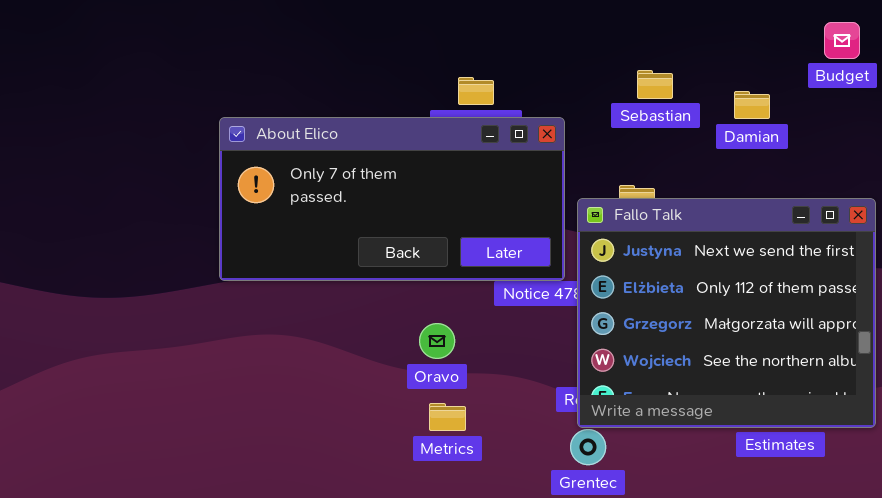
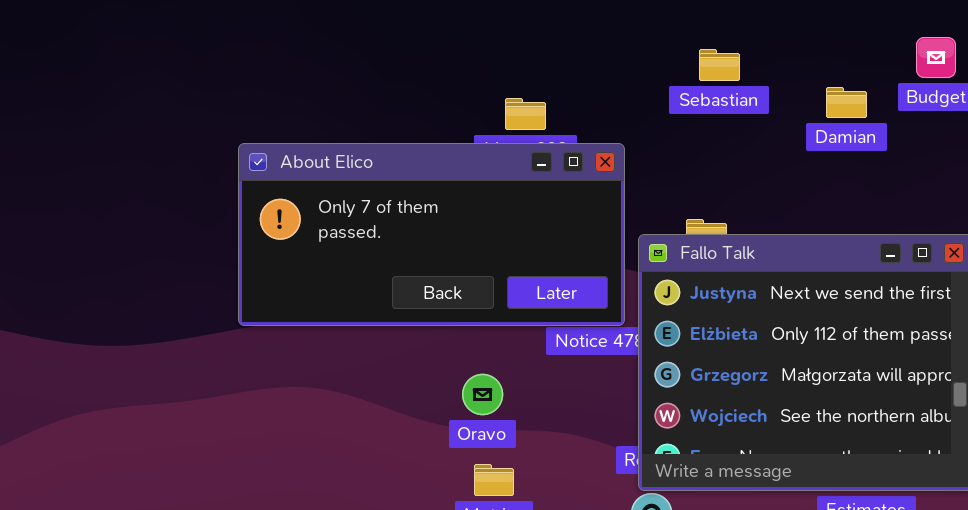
Sebastian: [637,70,673,99] -> [699,49,740,81], moved
Damian: [734,91,770,119] -> [826,87,867,118], moved

